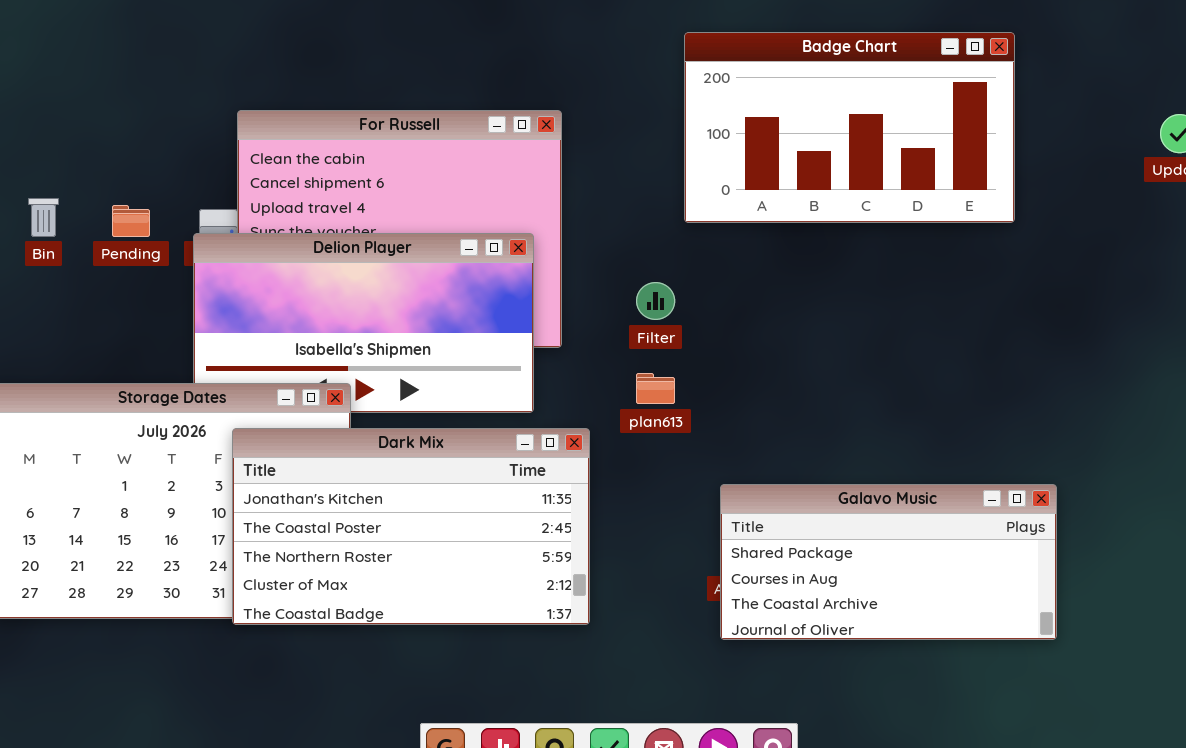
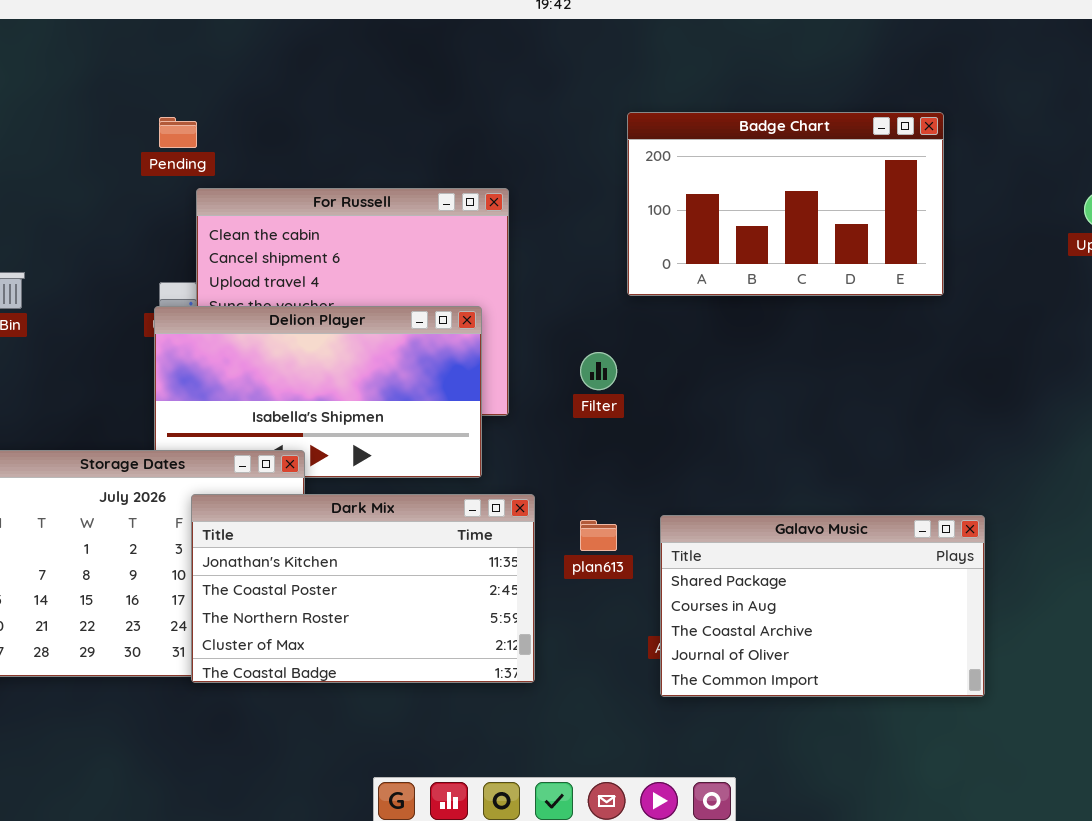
Pending: [112,205,150,237] -> [159,117,197,148], moved
plan613: [636,373,675,404] -> [580,520,617,551], moved
Galavo Music: [720,484,1057,640] -> [660,515,985,697], resized

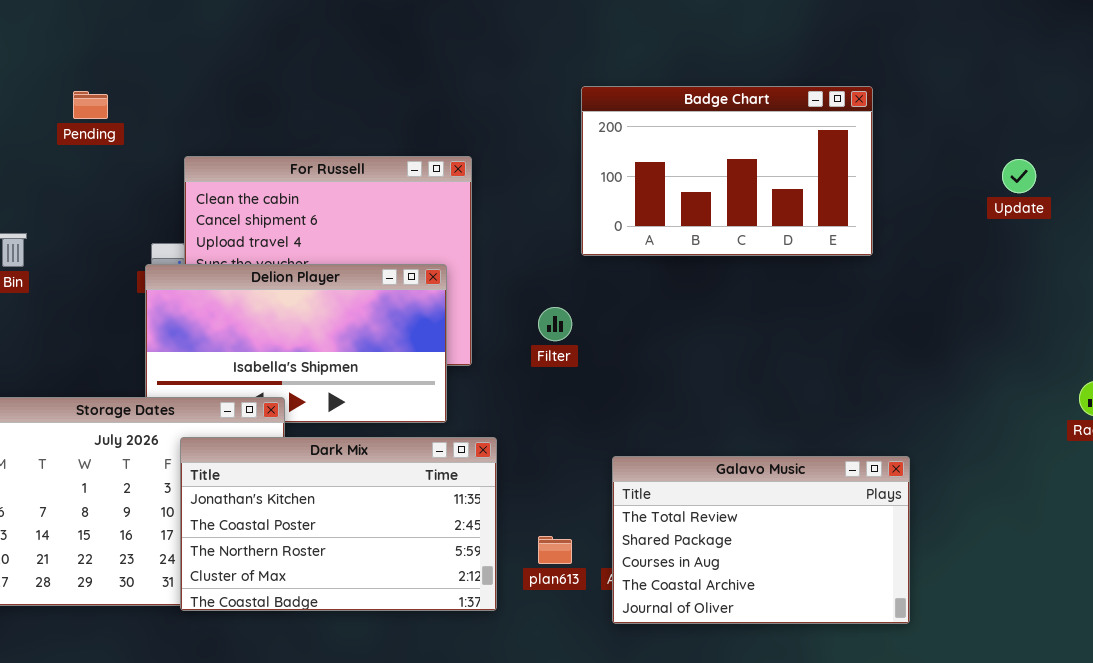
Pending: [159,117,197,148] -> [73,91,108,119], moved
Galavo Music: [660,515,985,697] -> [612,456,910,624], scrolled up 1 row
plan613: [580,520,617,551] -> [538,536,572,564], moved

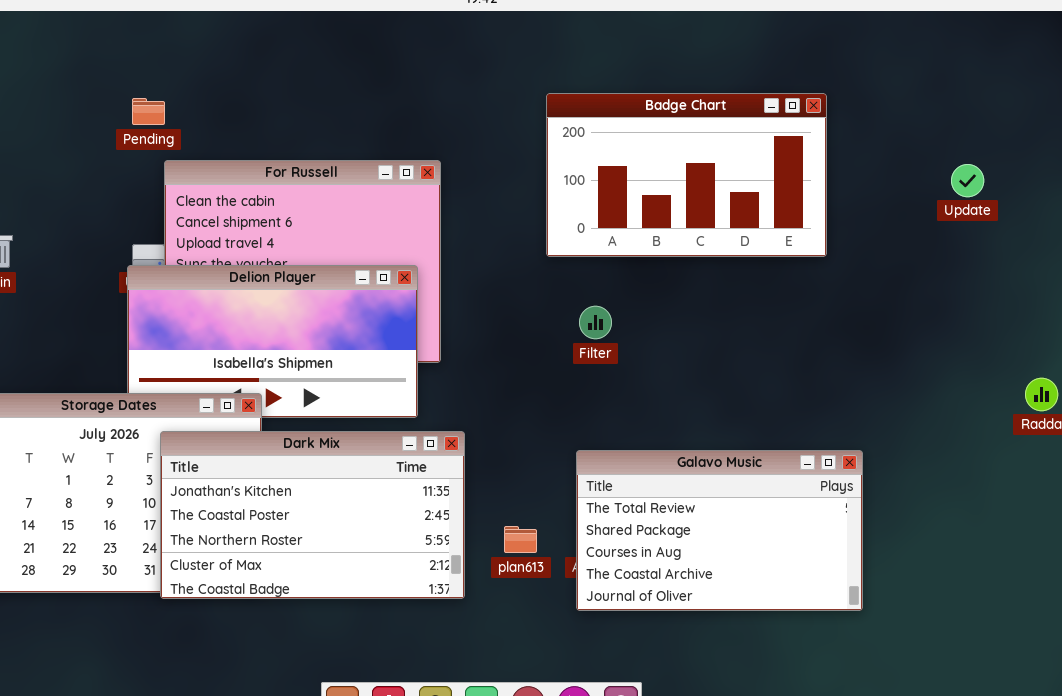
Pending: [73,91,108,119] -> [132,98,165,125], moved
Filter: [538,307,572,341] -> [579,306,612,339], moved

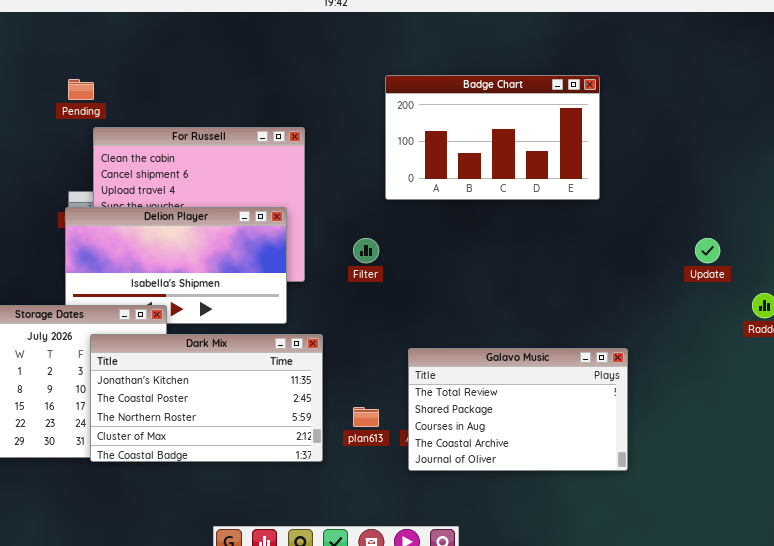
Update: [951,164,984,197] -> [695,238,720,263], moved
Filter: [579,306,612,339] -> [353,238,379,263], moved

